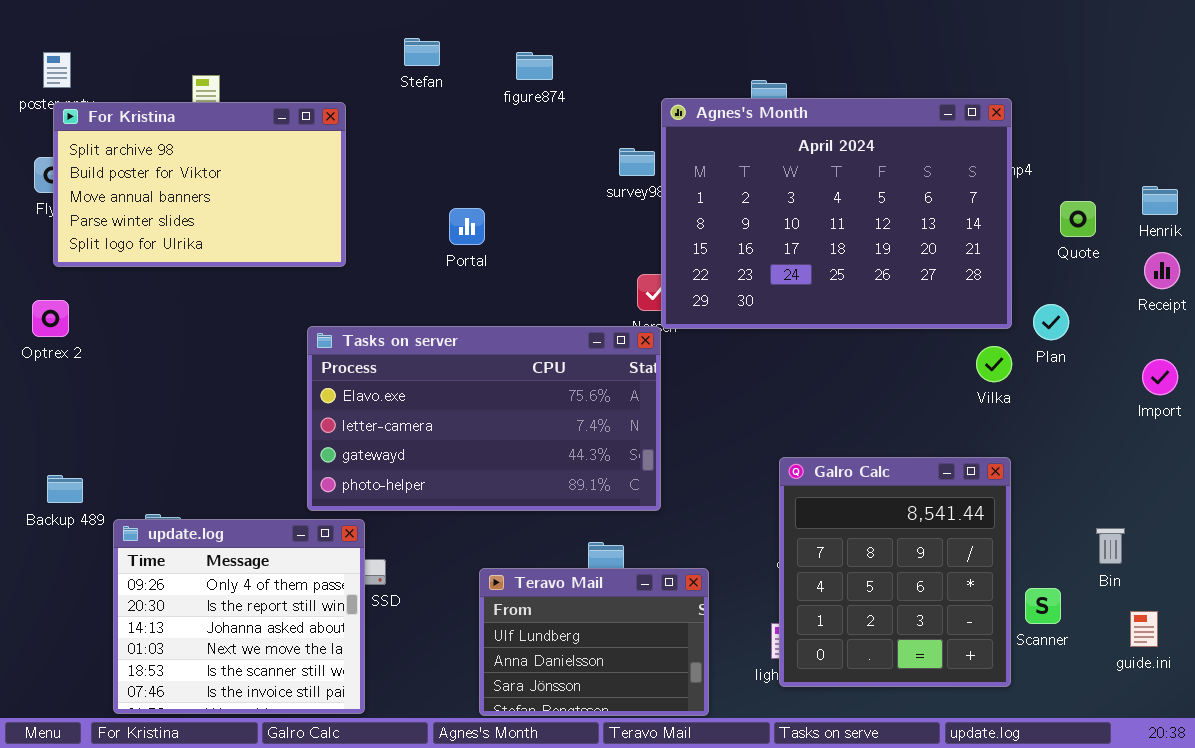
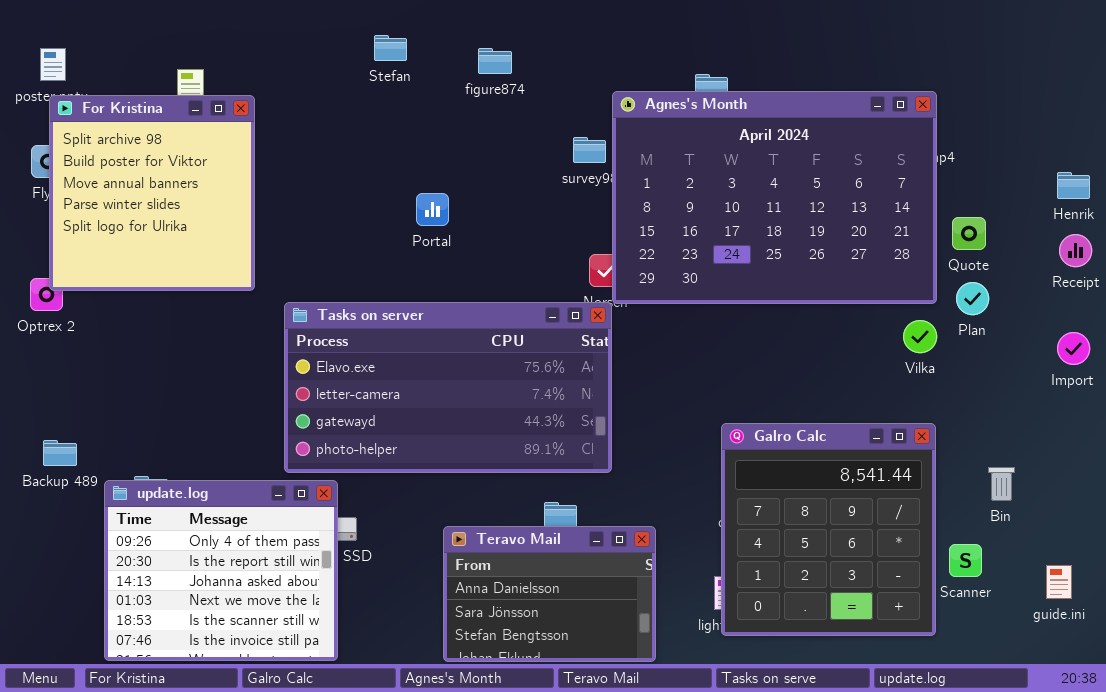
For Kristina: [53,102,346,267] -> [49,95,255,291], resized
Quote: [1060,201,1096,237] -> [952,217,986,250], moved
Bin: [1096,528,1125,564] -> [988,467,1015,501], moved
Teravo Mail: [479,568,709,716] -> [443,526,656,662], scrolled down 1 row

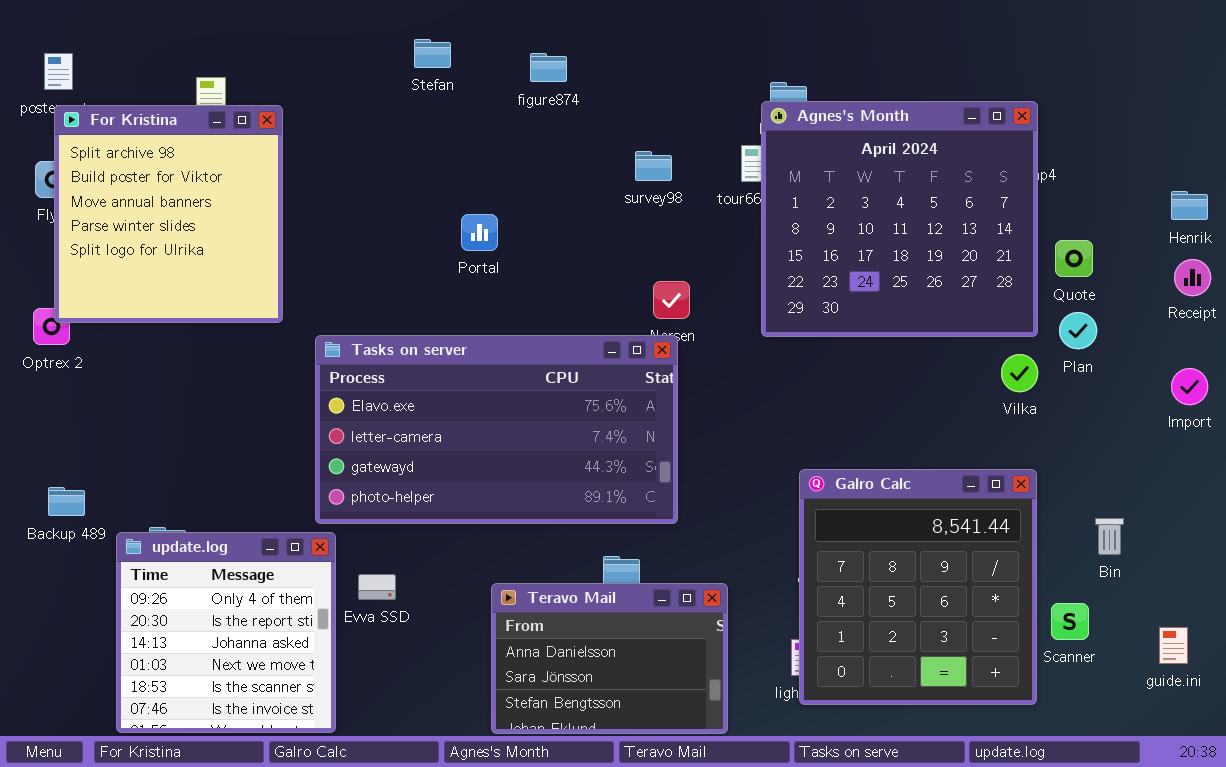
Agnes's Month: [612,91,937,304] -> [761,101,1038,337], resized
update.log: [104,480,338,661] -> [116,532,336,733], resized

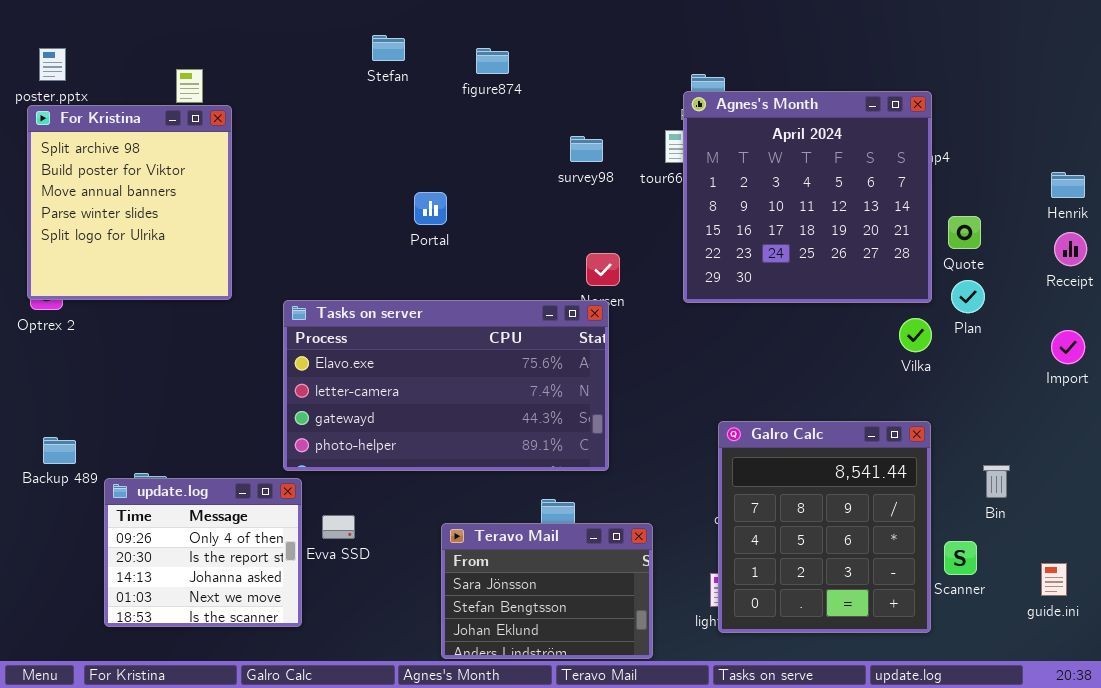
For Kristina: [54,105,283,323] -> [27,105,232,300], moved
update.log: [116,532,336,733] -> [104,478,302,627], resized
Teravo Mail: [491,583,728,734] -> [441,523,653,659], scrolled down 1 row

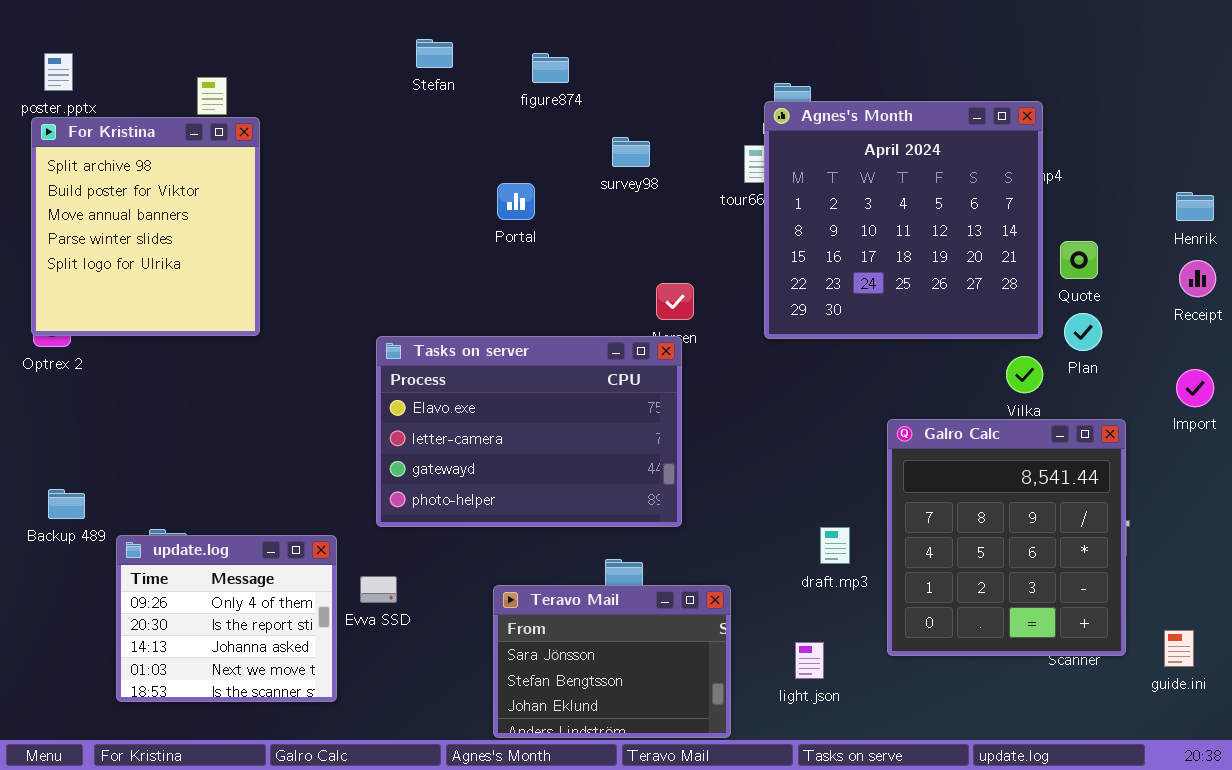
survey98: [570,136,603,162] -> [612,137,650,167], moved
Portal: [414,192,447,225] -> [497,183,535,220], moved
Tasks on server: [283,300,609,471] -> [376,336,682,527], resized
Galro Calc: [718,421,931,633] -> [887,419,1126,656], moved

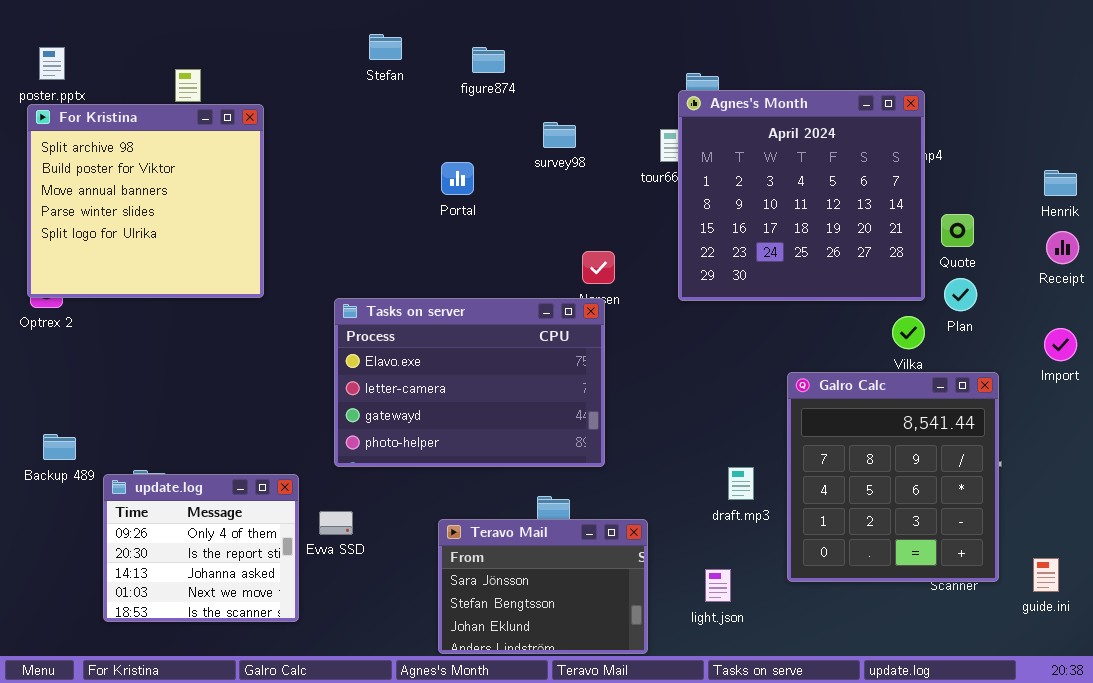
For Kristina: [31,117,260,336] -> [27,104,264,298], resized

